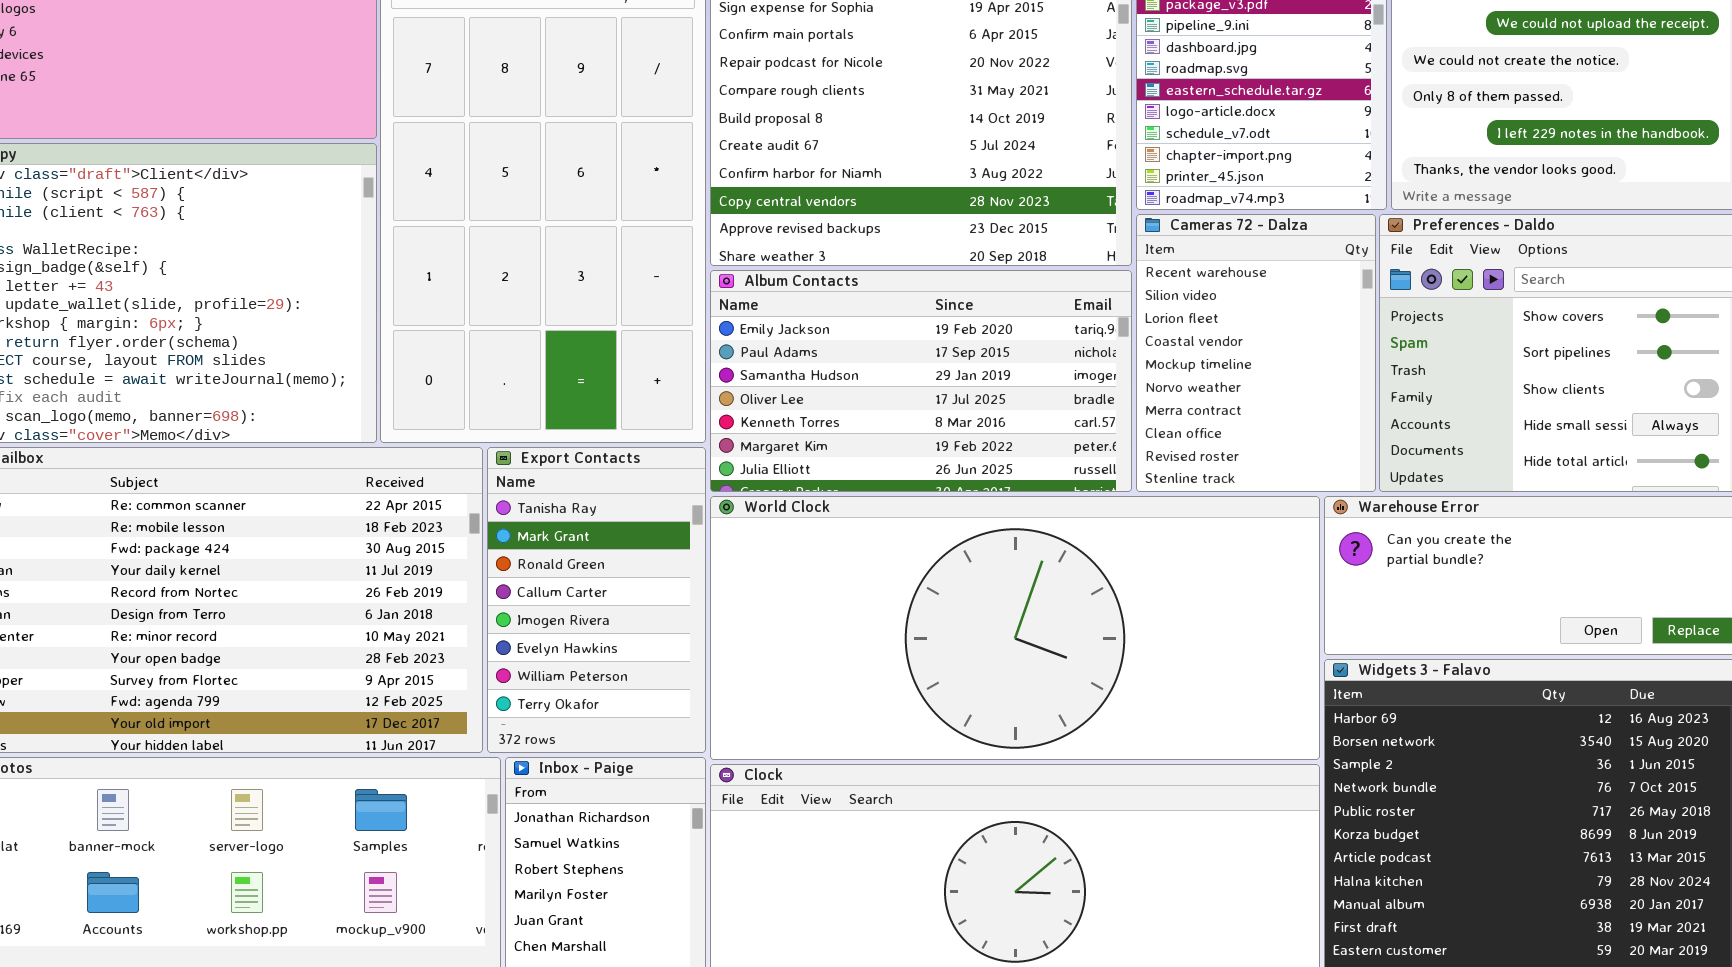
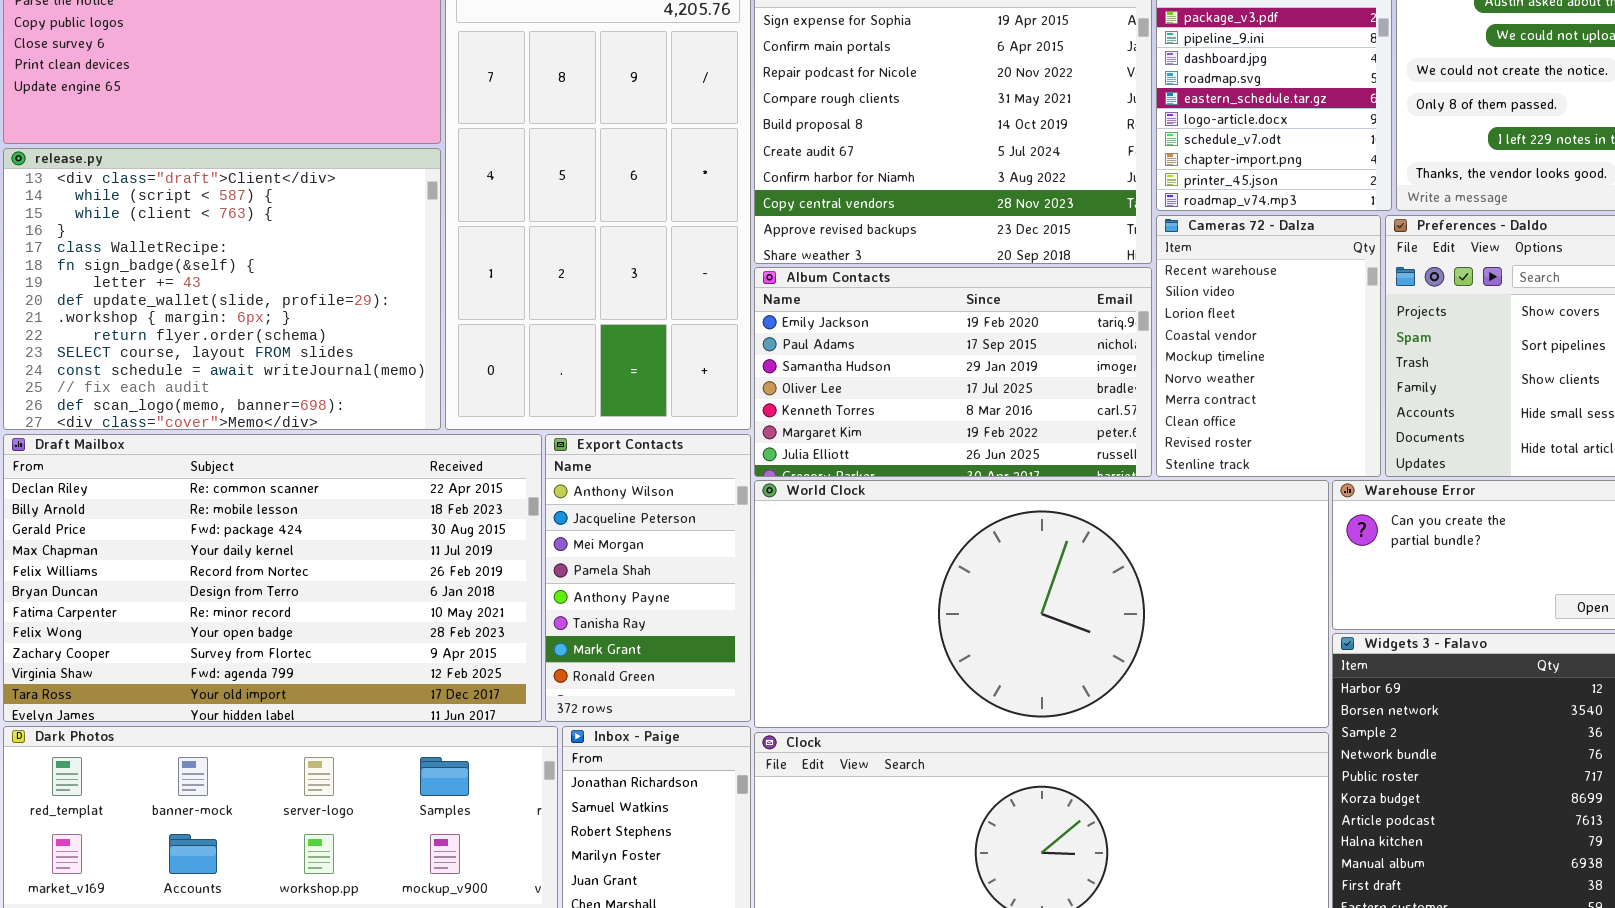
Export Contacts: [487,447,706,753] -> [545,434,751,722], scrolled up 5 rows

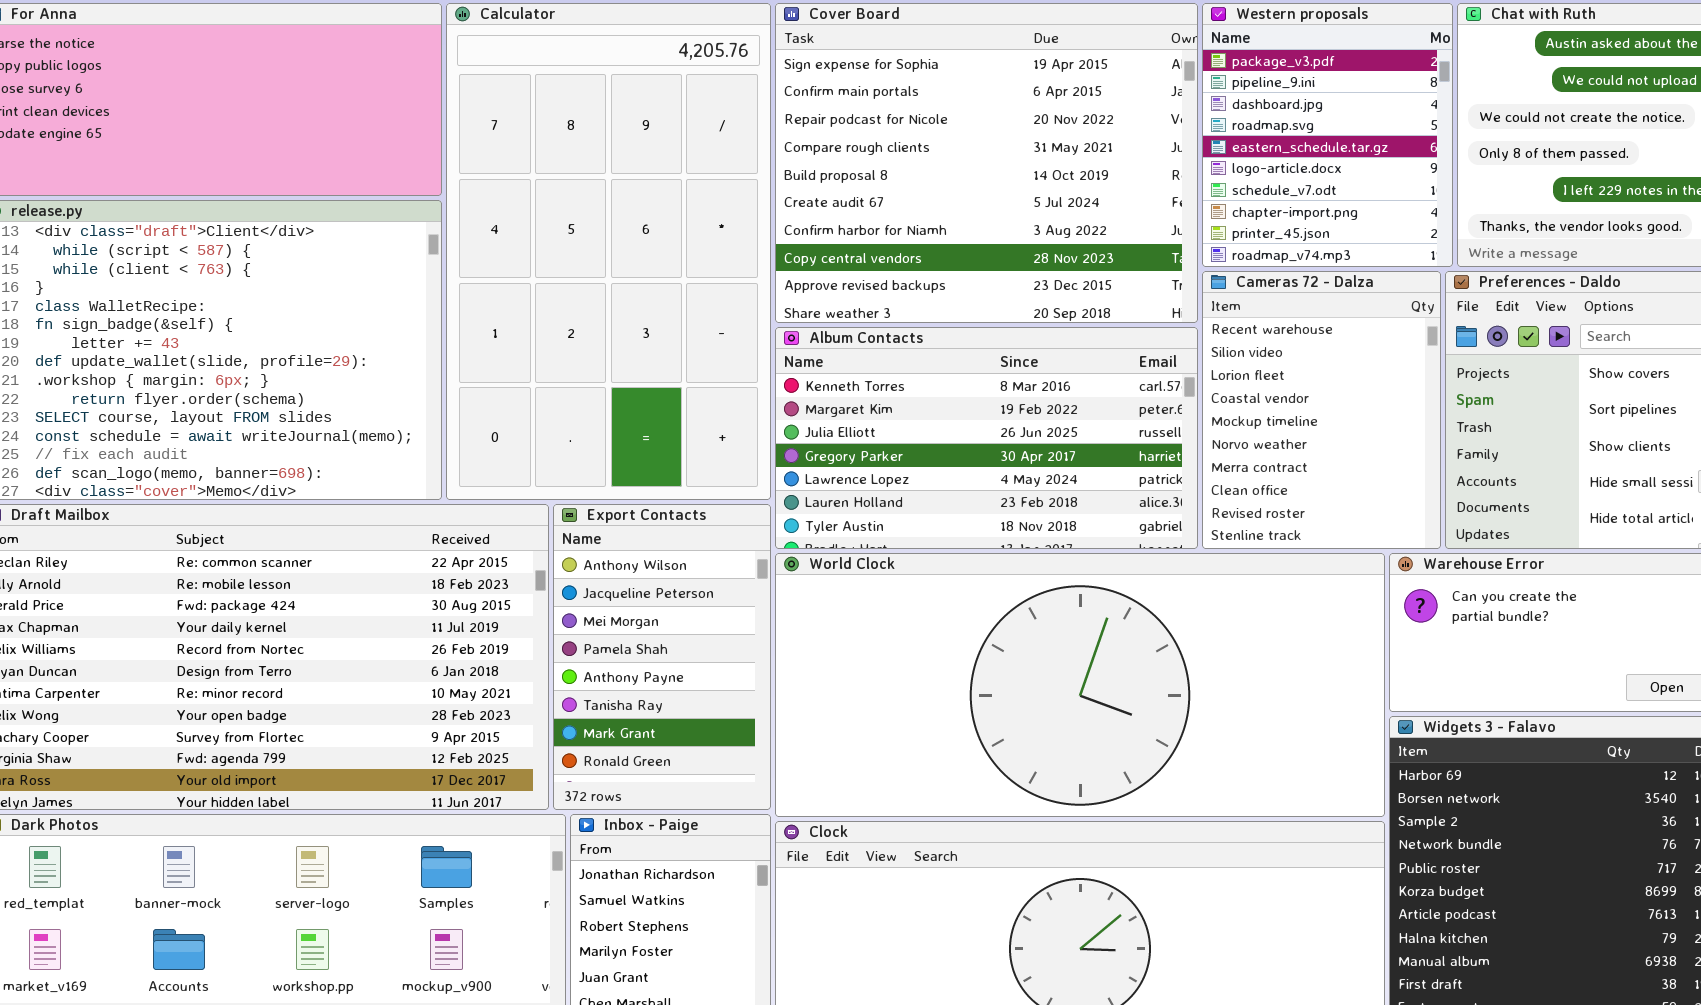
Album Contacts: [754,267,1152,477] -> [775,327,1198,549], scrolled down 4 rows

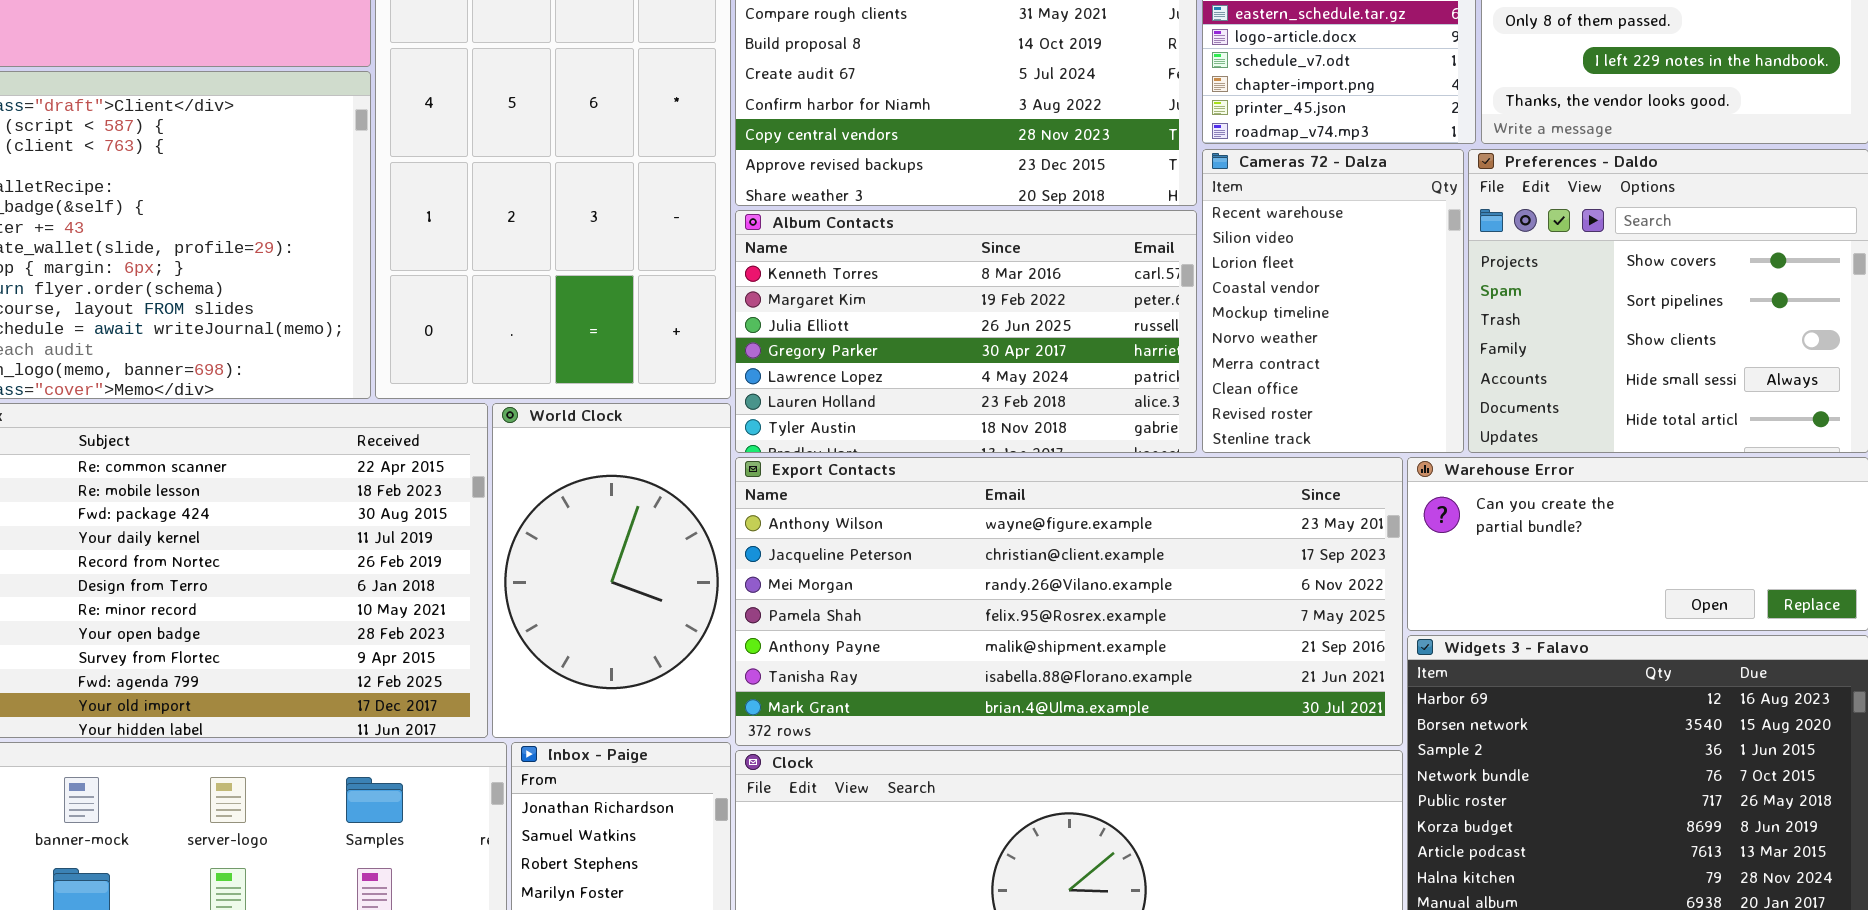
Export Contacts: [553,504,771,810] -> [735,457,1403,746], moved, resized
World Clock: [775,553,1385,817] -> [492,403,731,738], moved, resized

